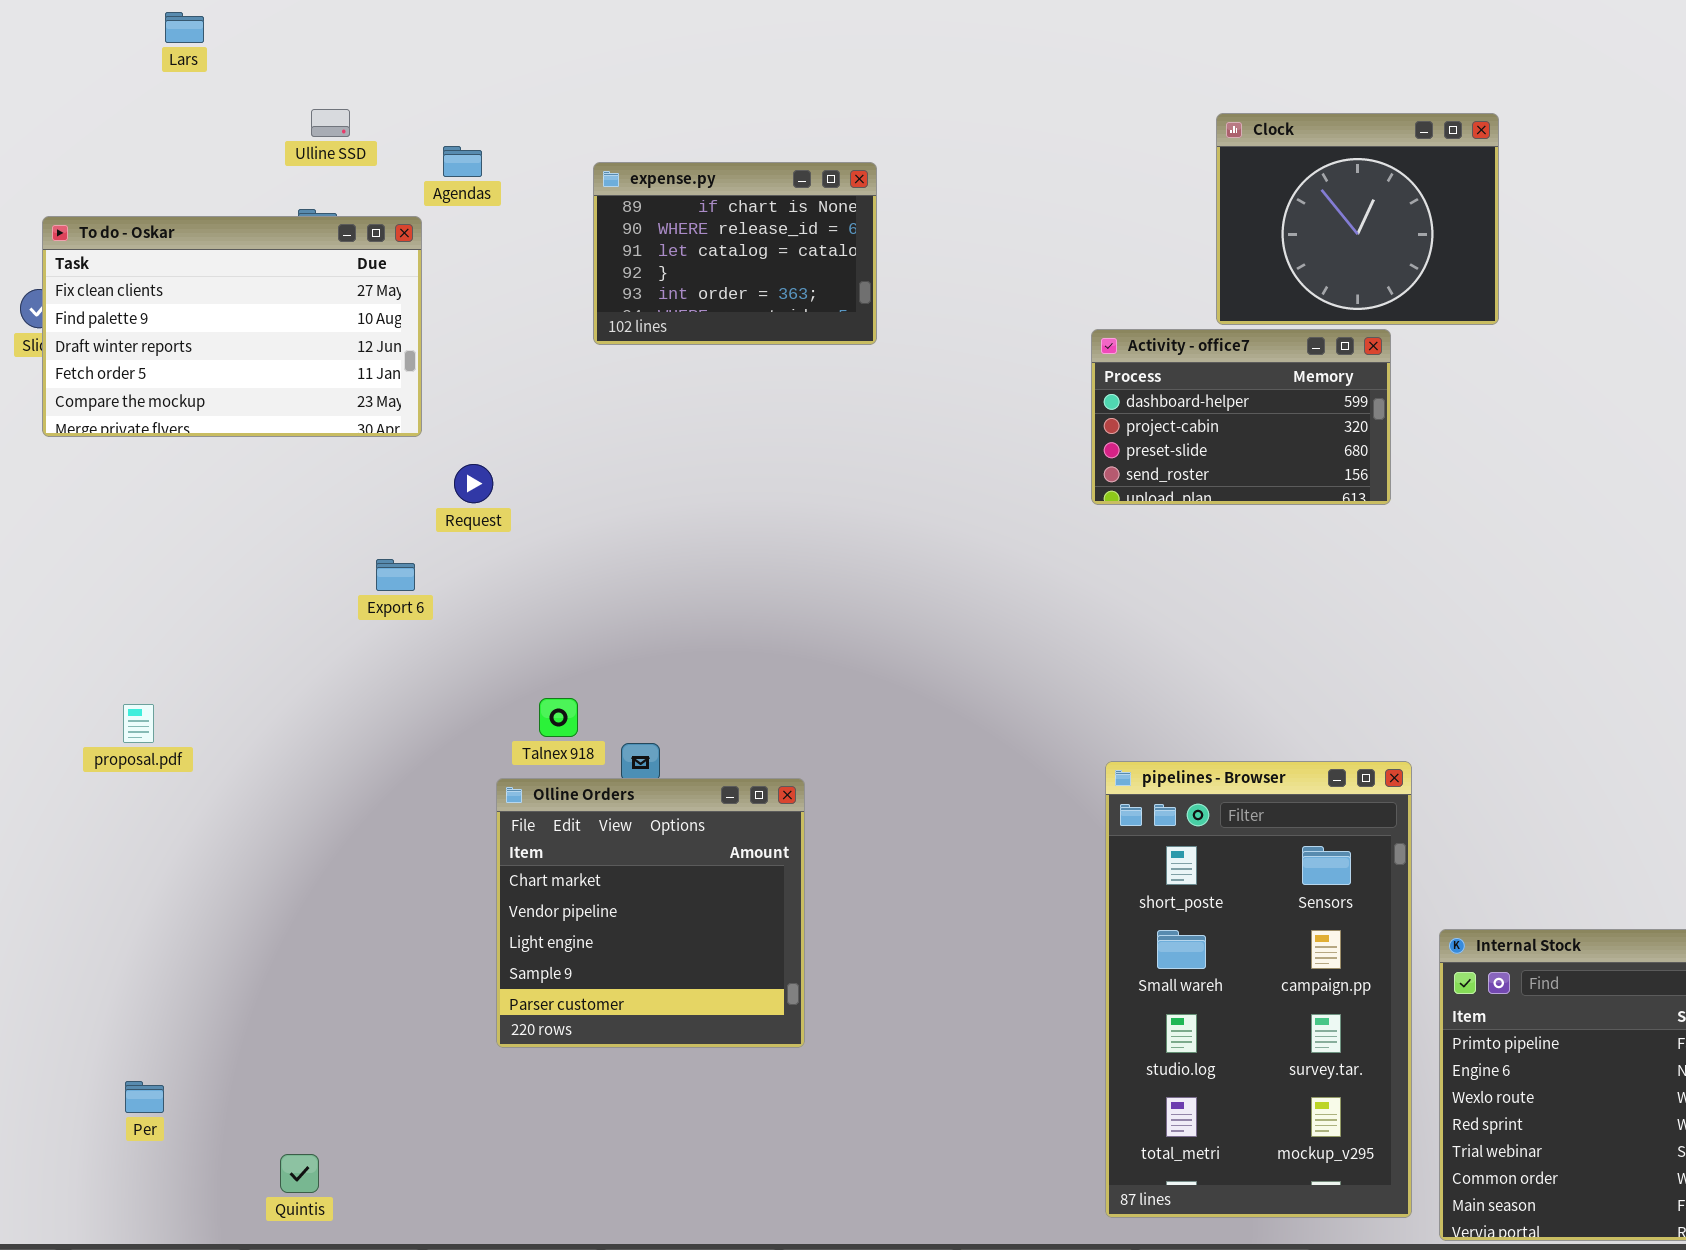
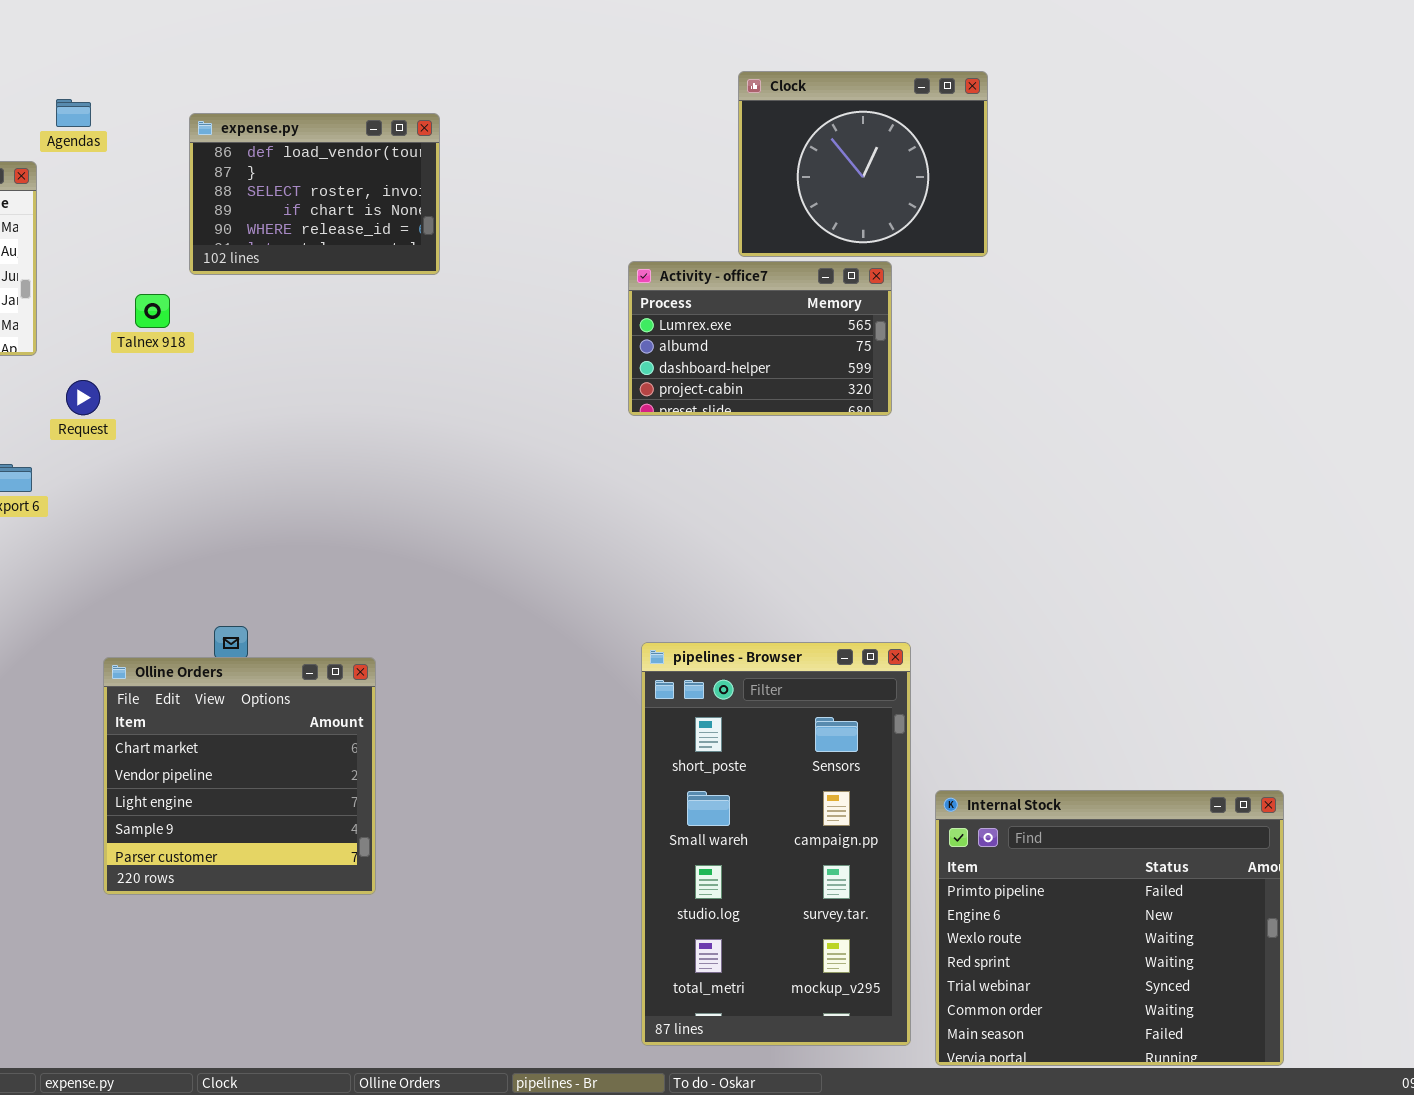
expense.py: [593,162,877,345] -> [189,113,440,275], scrolled up 3 rows
Activity - office7: [1091,329,1391,505] -> [628,261,892,416], scrolled up 2 rows
Talnex 918: [539,698,578,737] -> [135,294,170,328], moved

